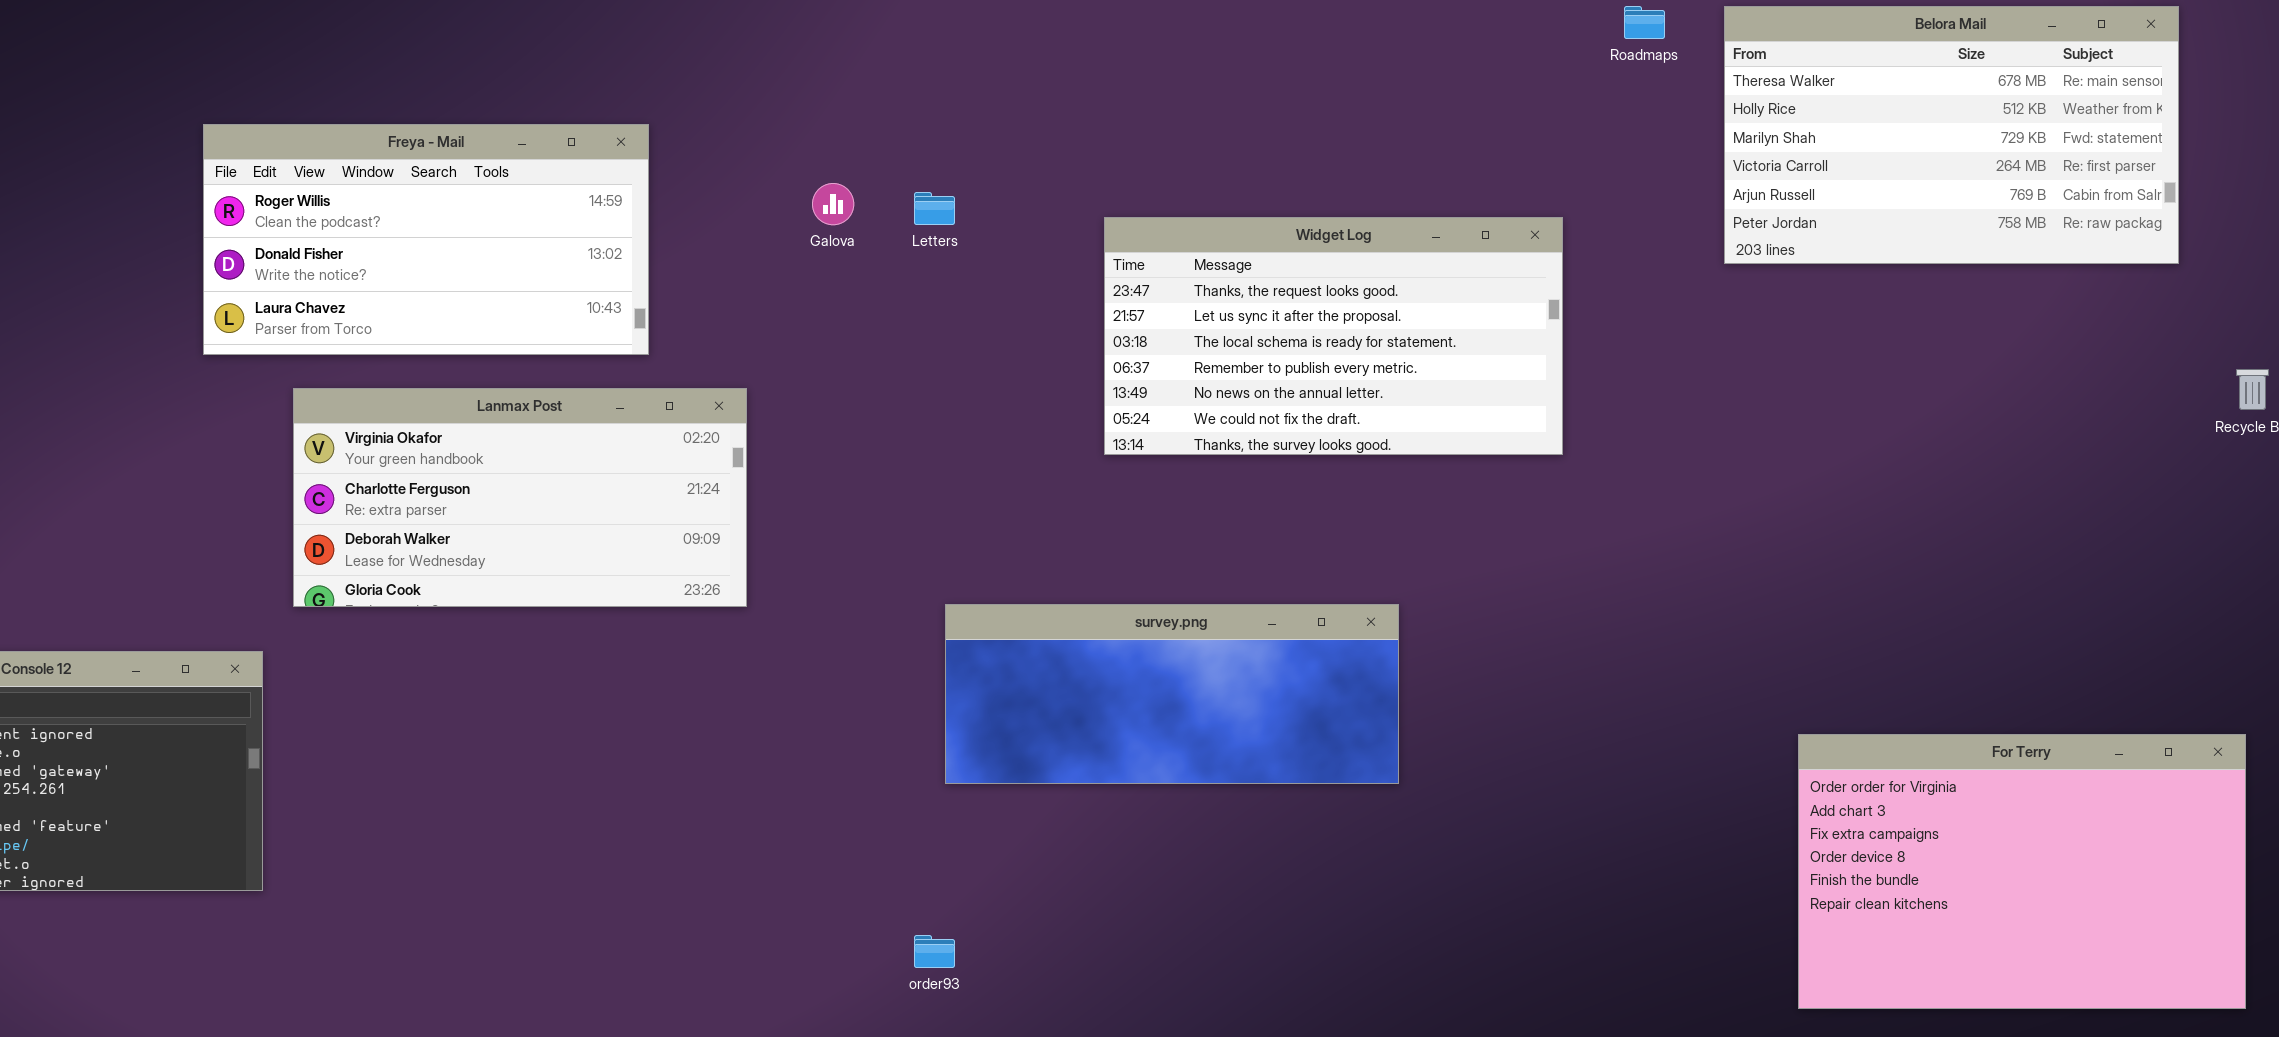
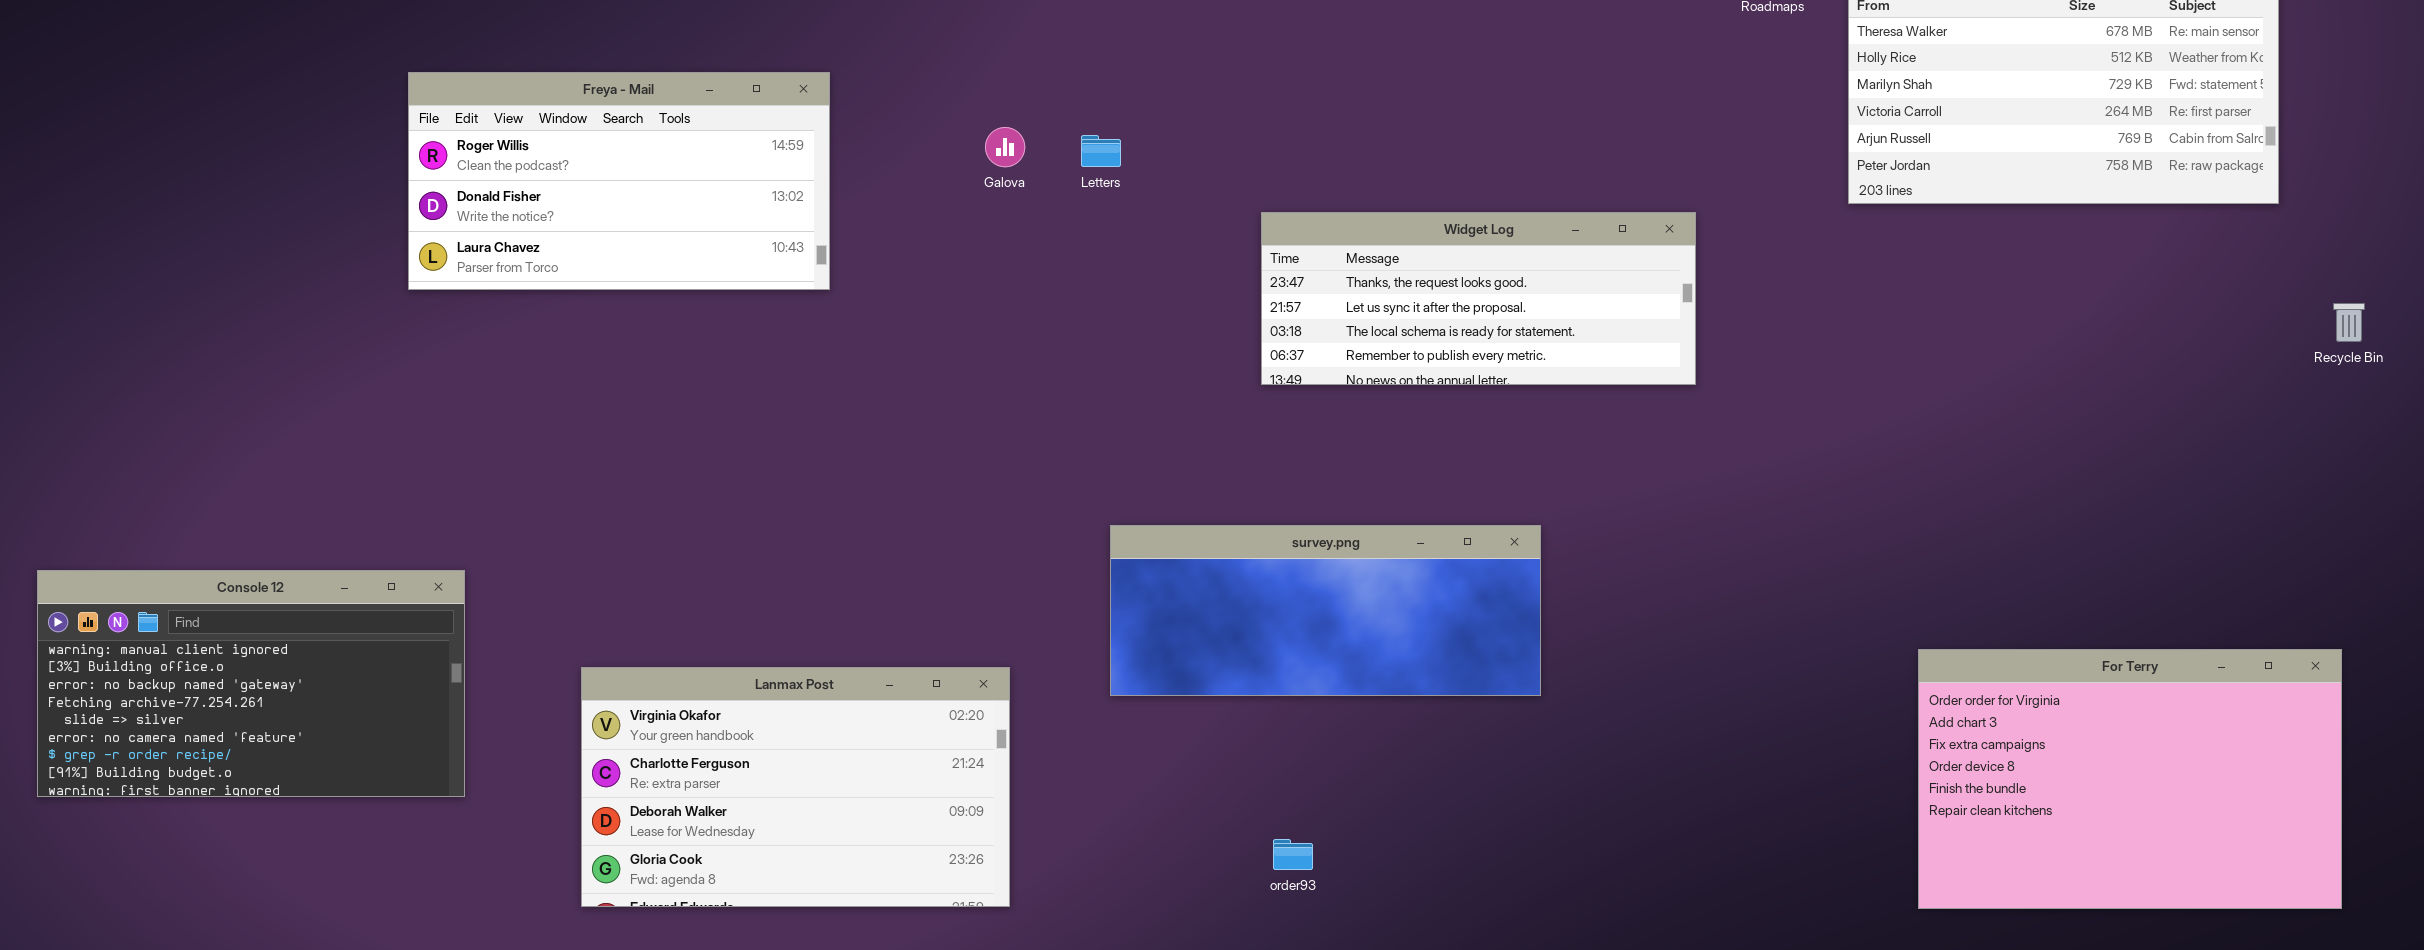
Widget Log: [1104,217,1563,455] -> [1261,212,1696,385], resized
Lanmax Post: [293,388,747,607] -> [581,667,1010,907], moved, resized
order93: [914,935,955,968] -> [1273,839,1313,870], moved

